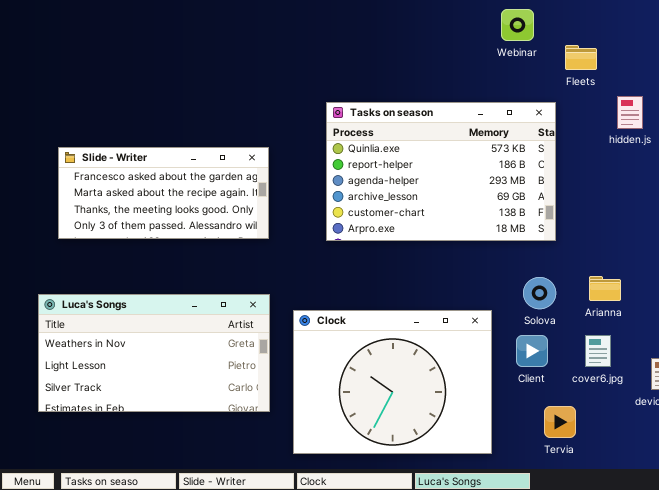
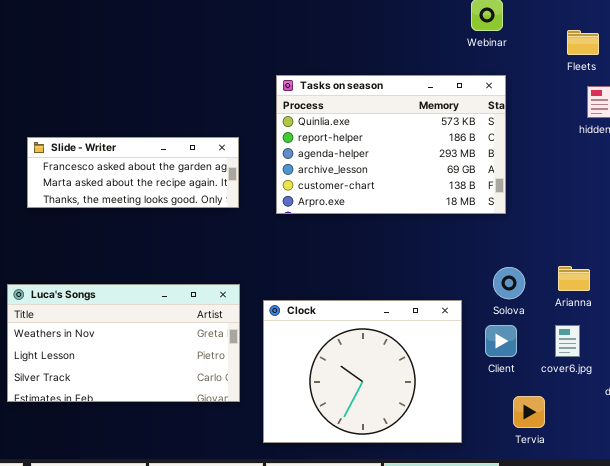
Fleets: [565,45,597,70] -> [567,30,599,55], moved
Tasks on season: [326,102,556,241] -> [276,75,506,214], moved
Slide - Writer: [58,147,269,239] -> [27,137,239,208], resized

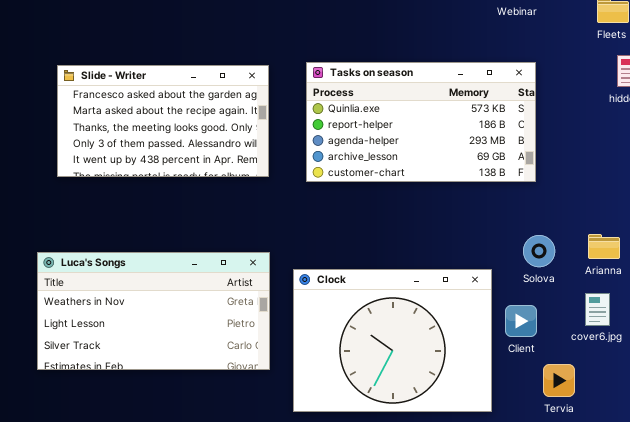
Tasks on season: [276,75,506,214] -> [306,62,536,182], resized
Slide - Writer: [27,137,239,208] -> [57,65,269,177], resized
Client: [485,325,517,357] -> [505,305,537,337], moved

